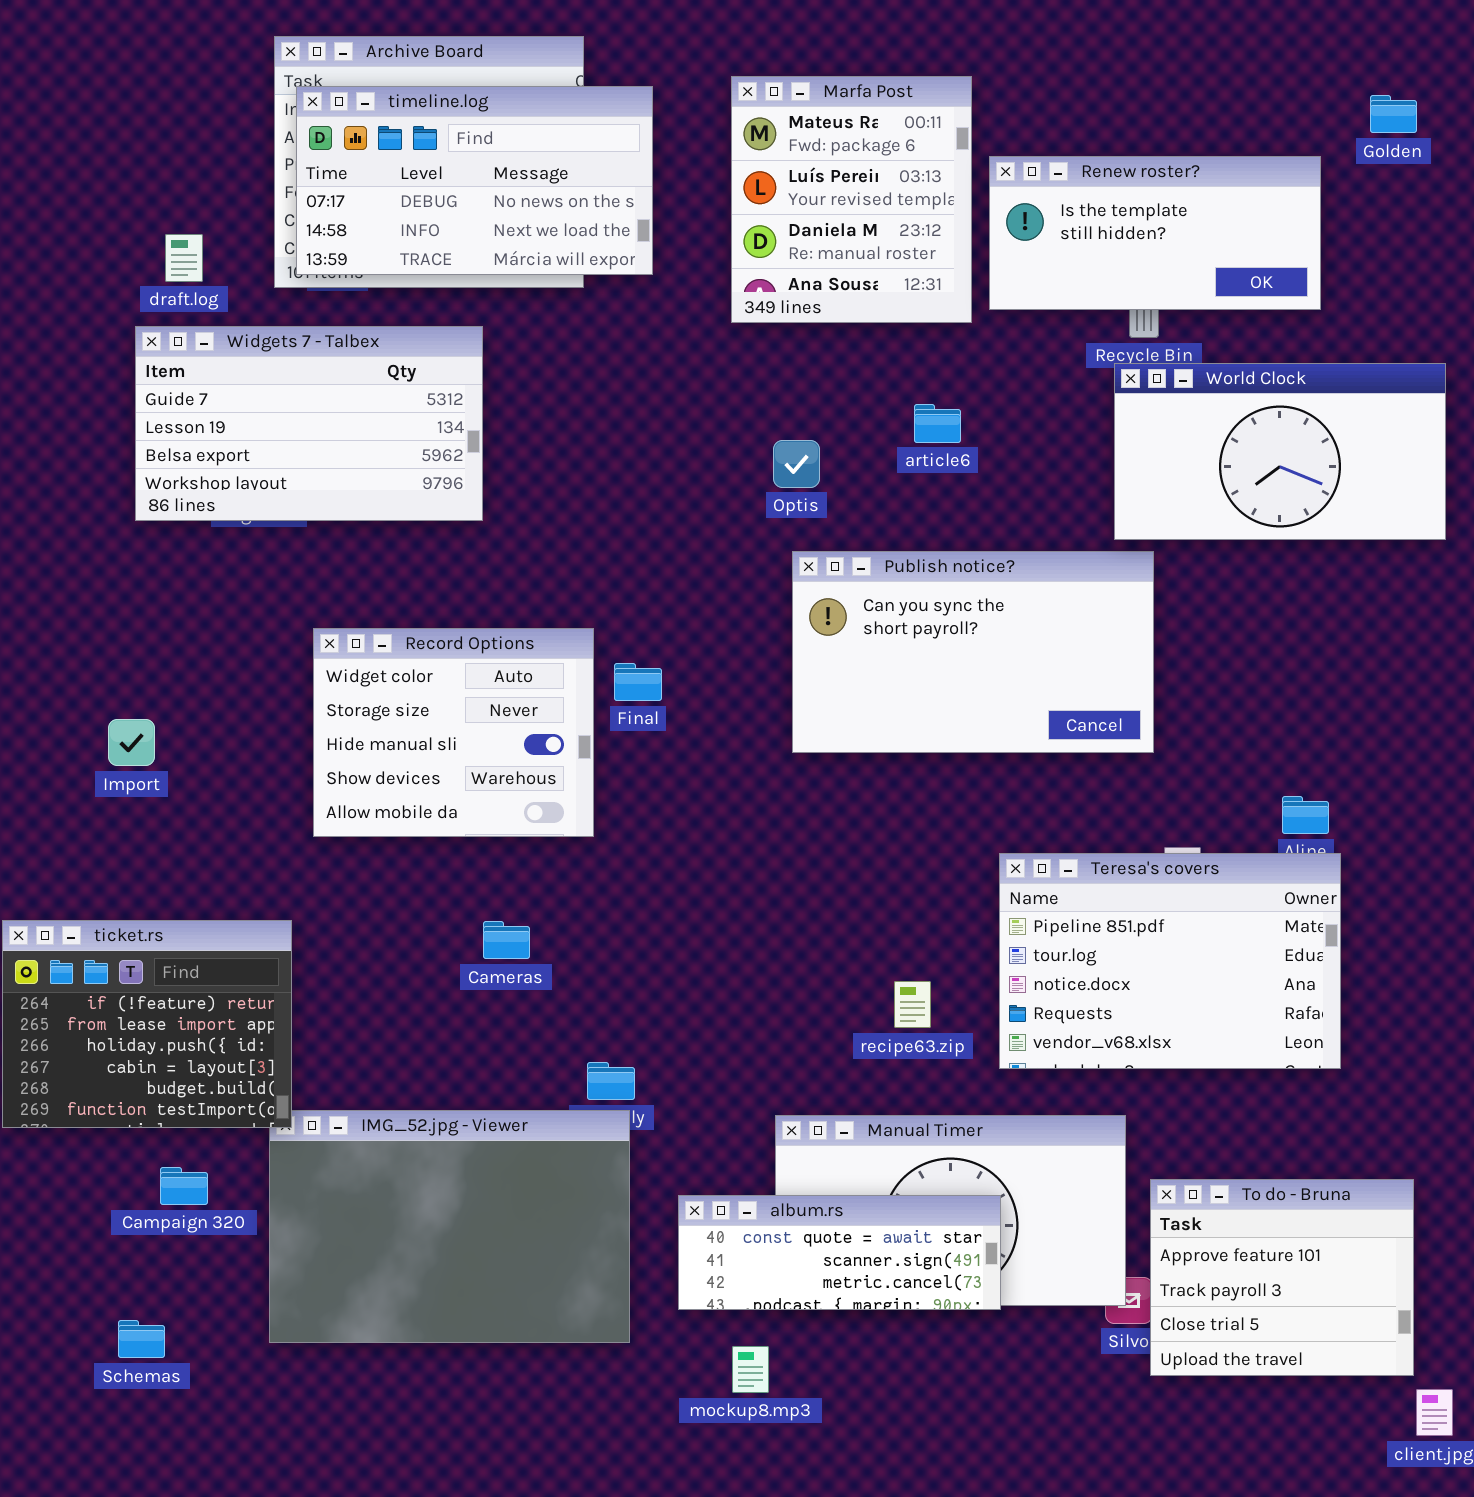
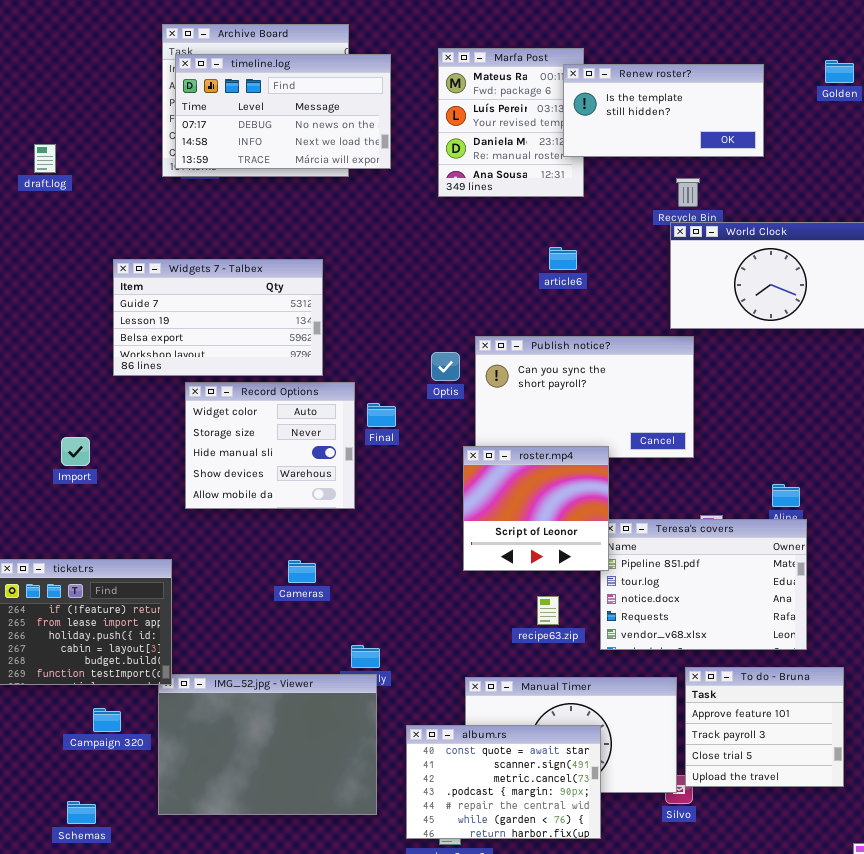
Renew roster?: [989,156,1321,310] -> [563,64,764,157], moved
draft.log: [165,234,203,282] -> [34,144,56,173], moved
Widgets 7 - Talbex: [135,326,483,521] -> [113,259,323,376], moved
Optis: [773,440,820,488] -> [431,352,460,381], moved
roster.mp4: none -> [463,446,609,571], opened
To do - Bruna: [1150,1179,1414,1376] -> [685,667,844,787], moved
album.rs: [678,1195,1001,1310] -> [406,725,601,839], resized

